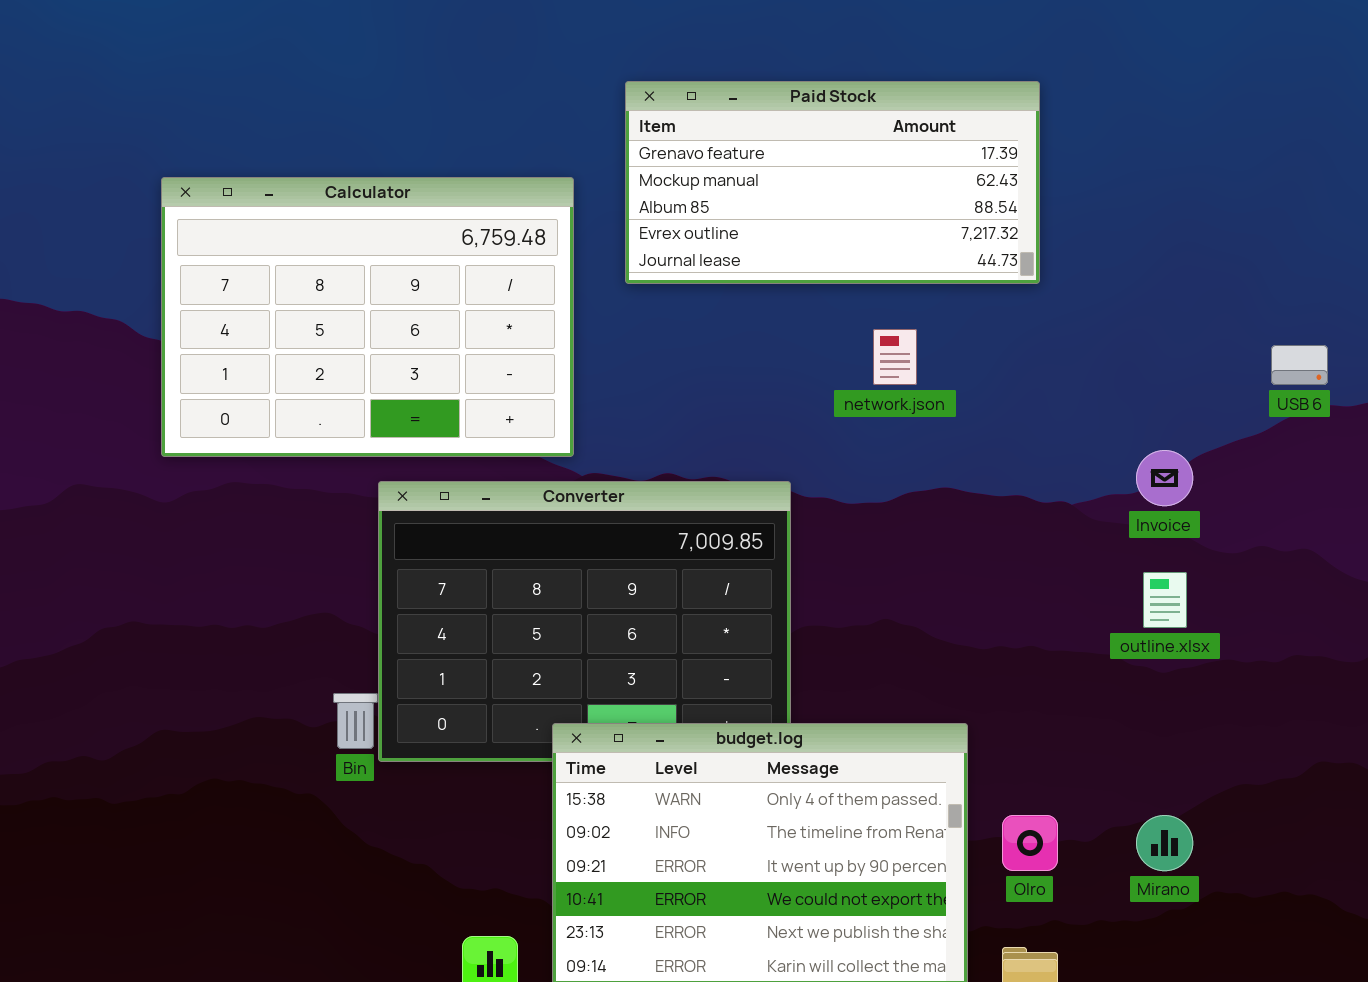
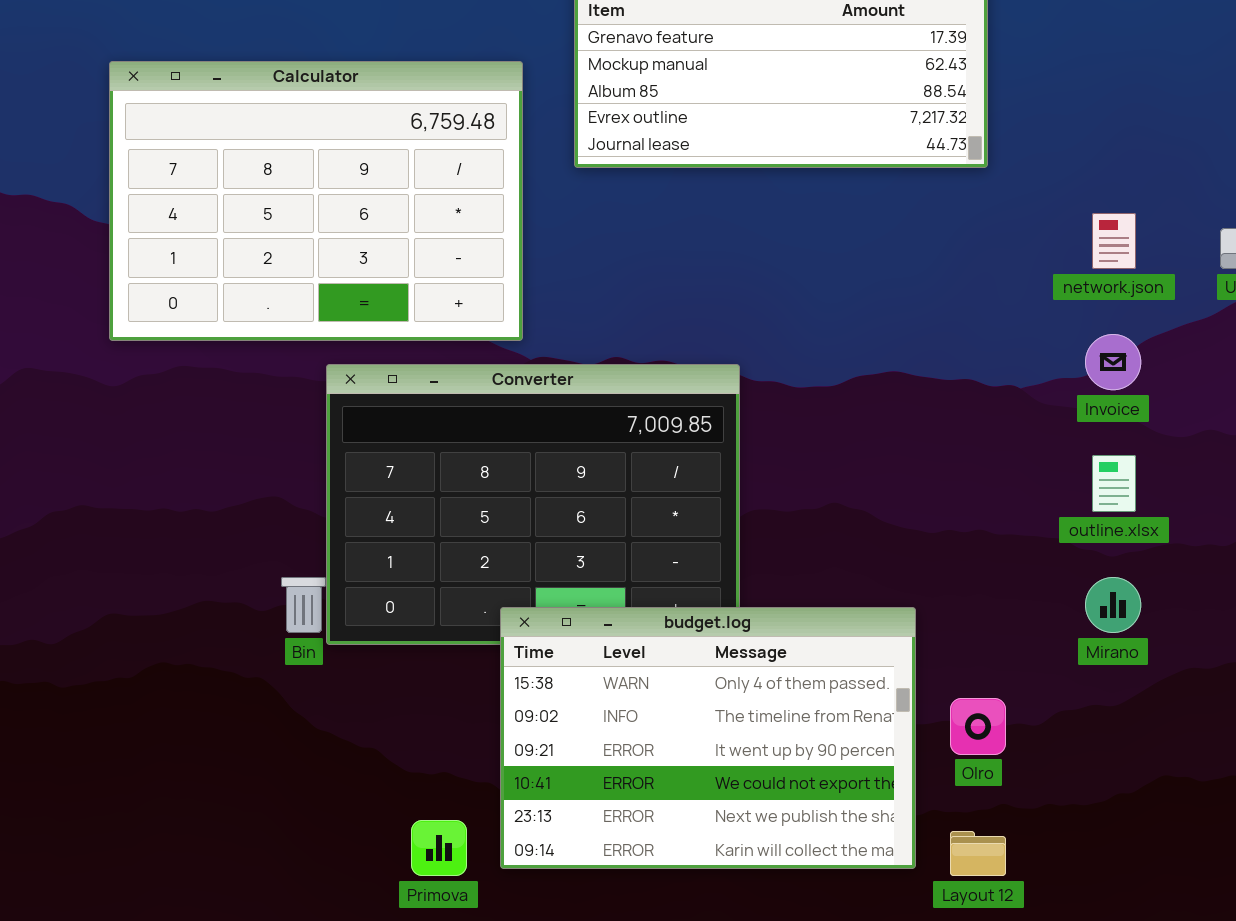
network.json: [873,329,917,385] -> [1092,213,1136,269], moved
Mirano: [1136,815,1193,871] -> [1085,577,1141,633], moved

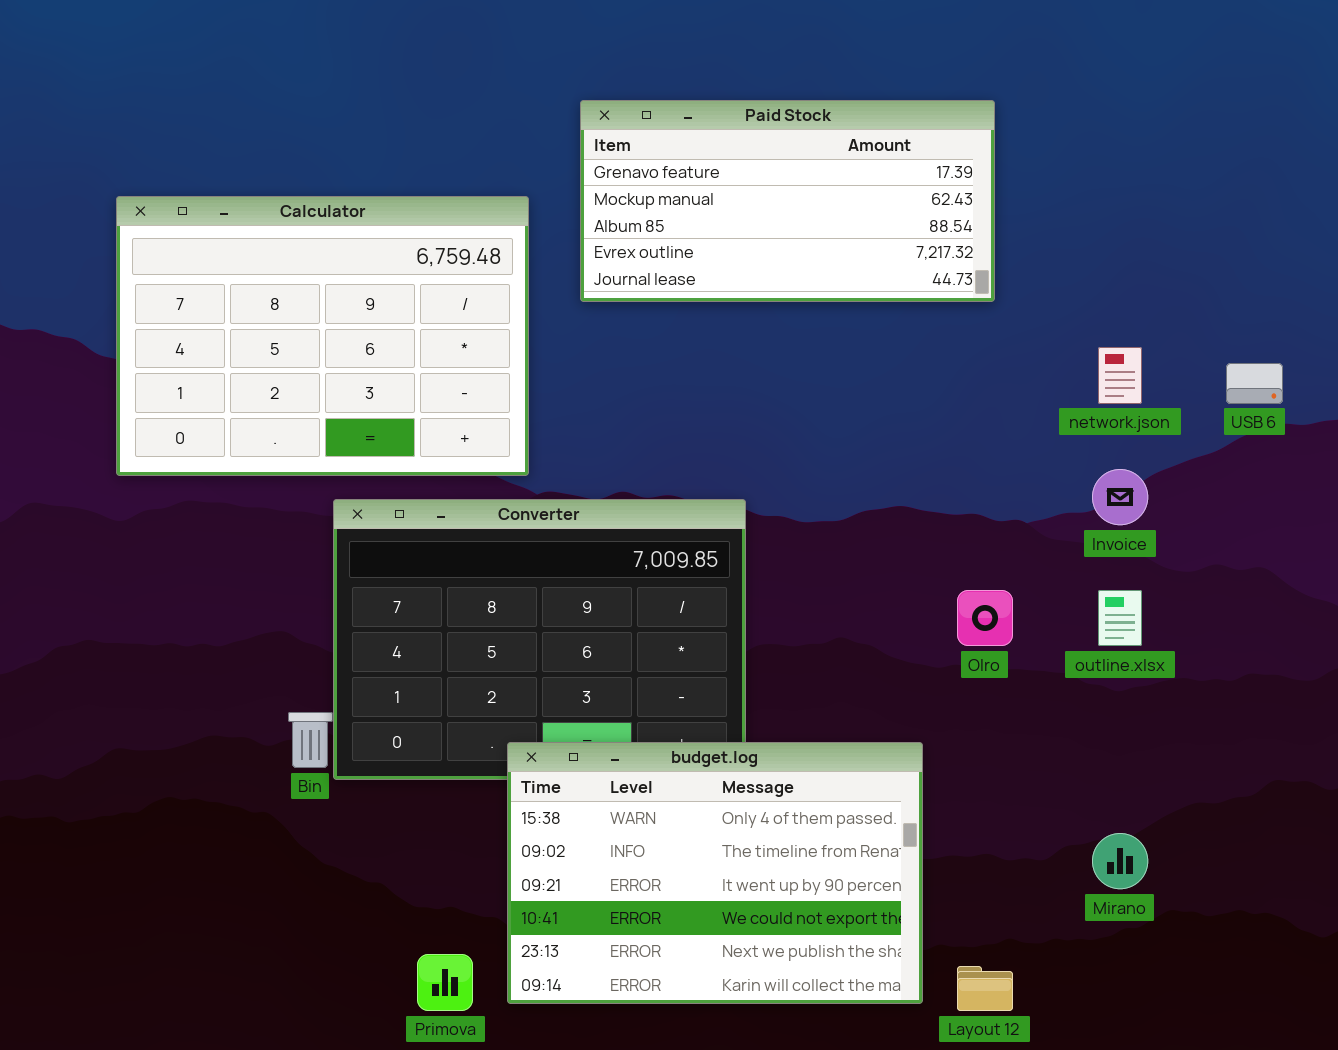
Mirano: [1085,577,1141,633] -> [1092,833,1148,889], moved
Olro: [950,698,1006,755] -> [957,590,1013,646], moved

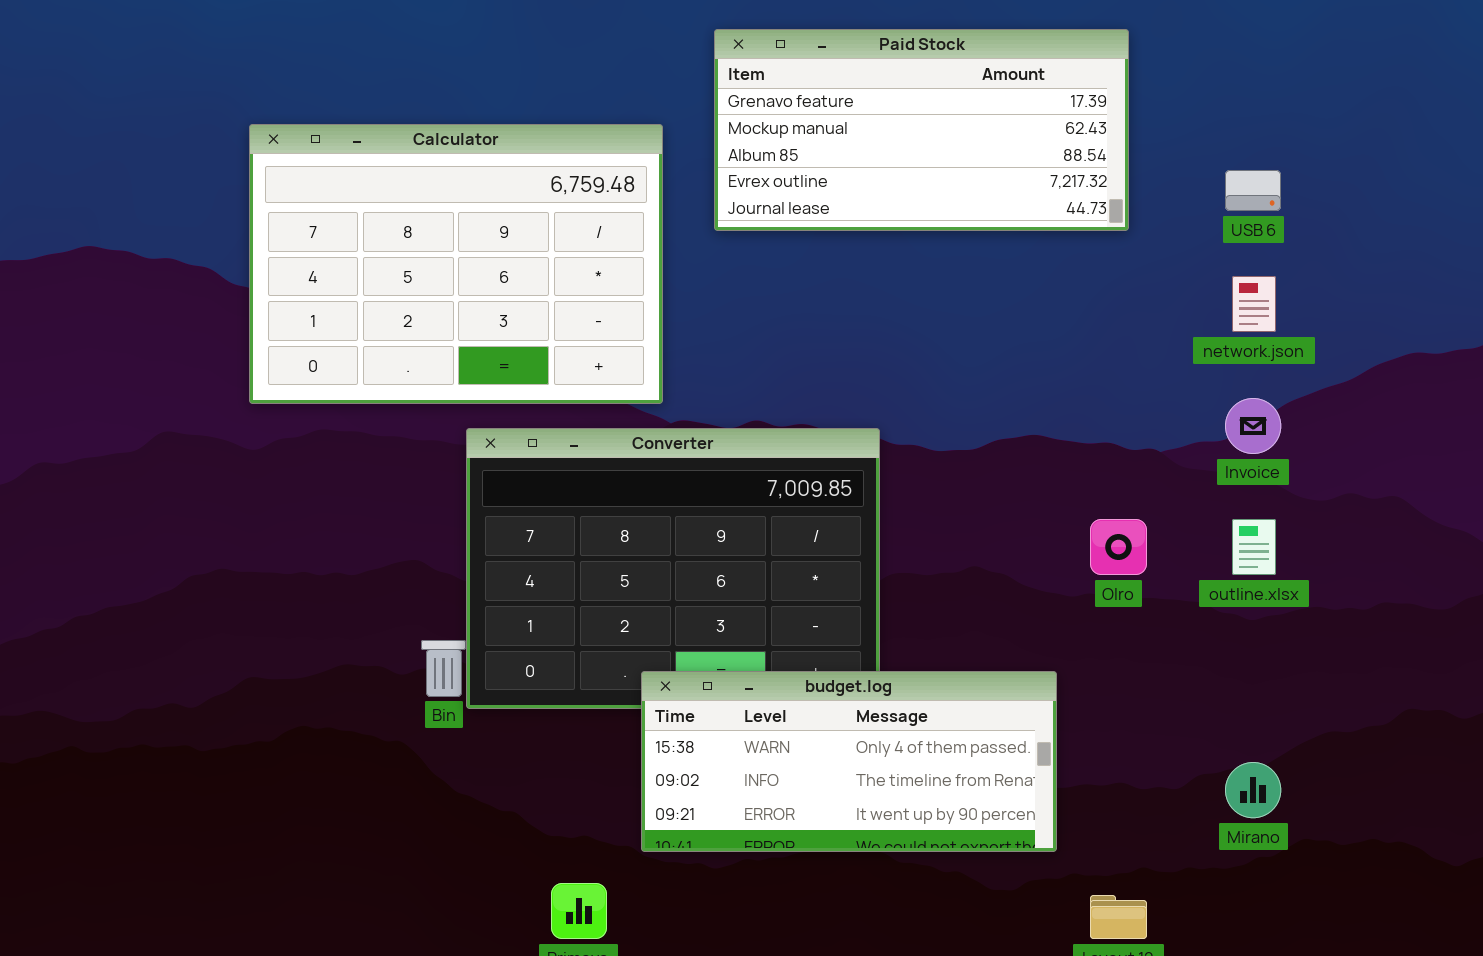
USB 6: [1226,363,1283,404] -> [1225,170,1281,211], moved
budget.log: [507,742,923,1004] -> [641,671,1057,852], resized

